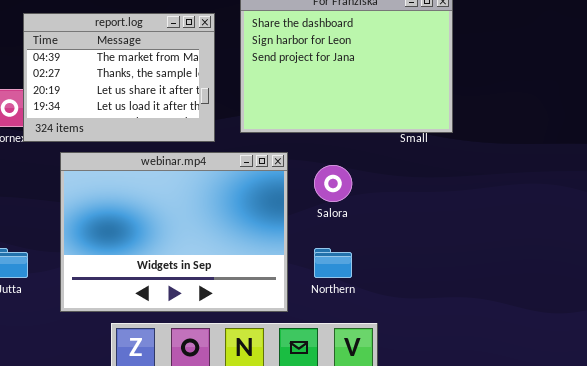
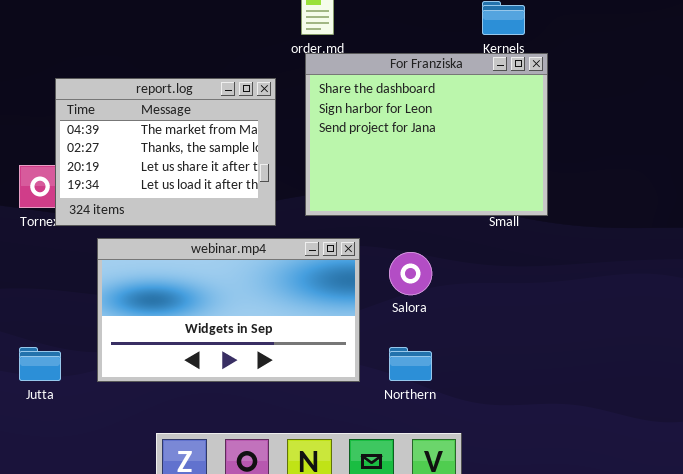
webinar.mp4: [60,152,288,312] -> [97,238,360,382], resized

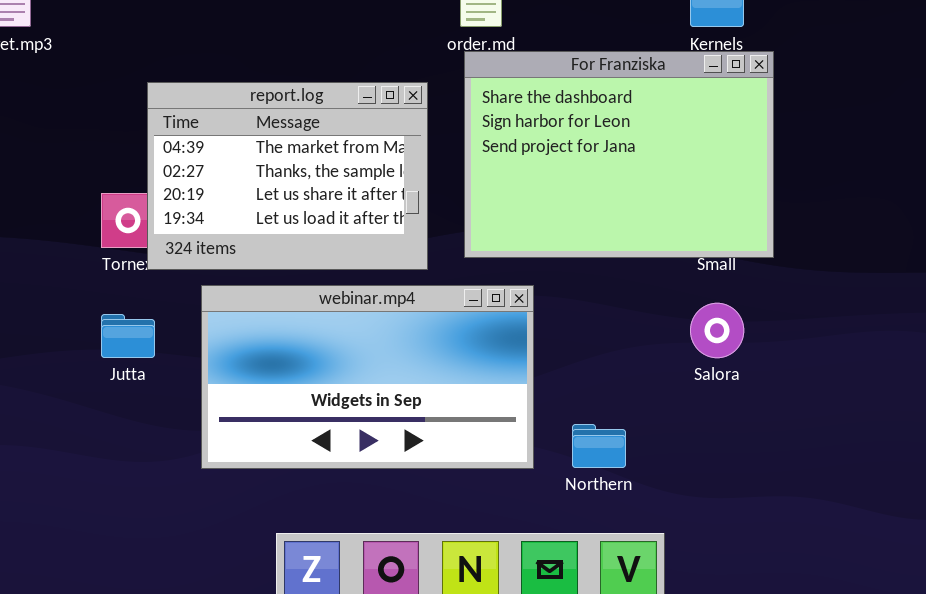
Salora: [389,252,432,295] -> [690,303,744,358], moved
Jutta: [19,347,61,381] -> [101,314,155,358], moved

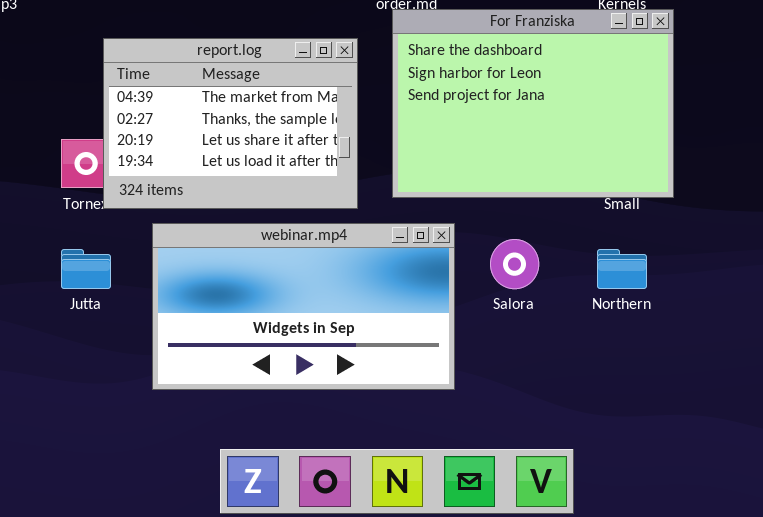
Salora: [690,303,744,358] -> [490,239,539,289], moved
Northern: [572,424,626,468] -> [597,249,647,289], moved

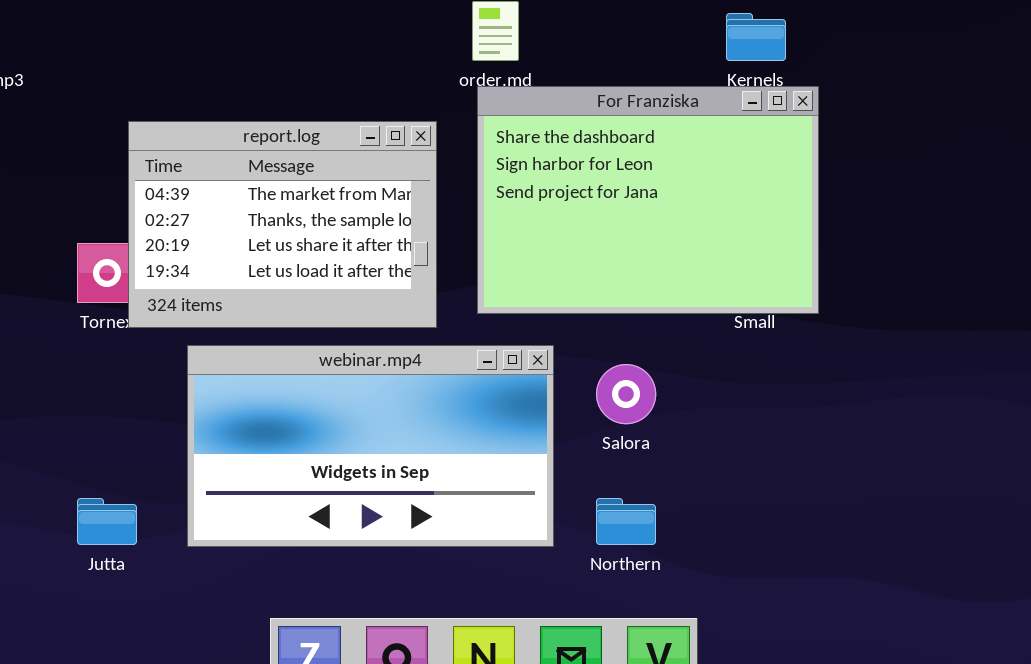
Jutta: [61,249,111,289] -> [77,498,137,545], moved
Northern: [597,249,647,289] -> [596,498,656,545], moved

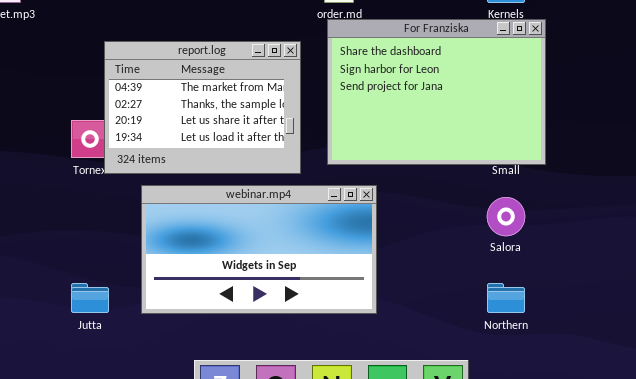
Salora: [596,364,656,424] -> [487,197,525,236], moved
Northern: [596,498,656,545] -> [487,283,525,313], moved

